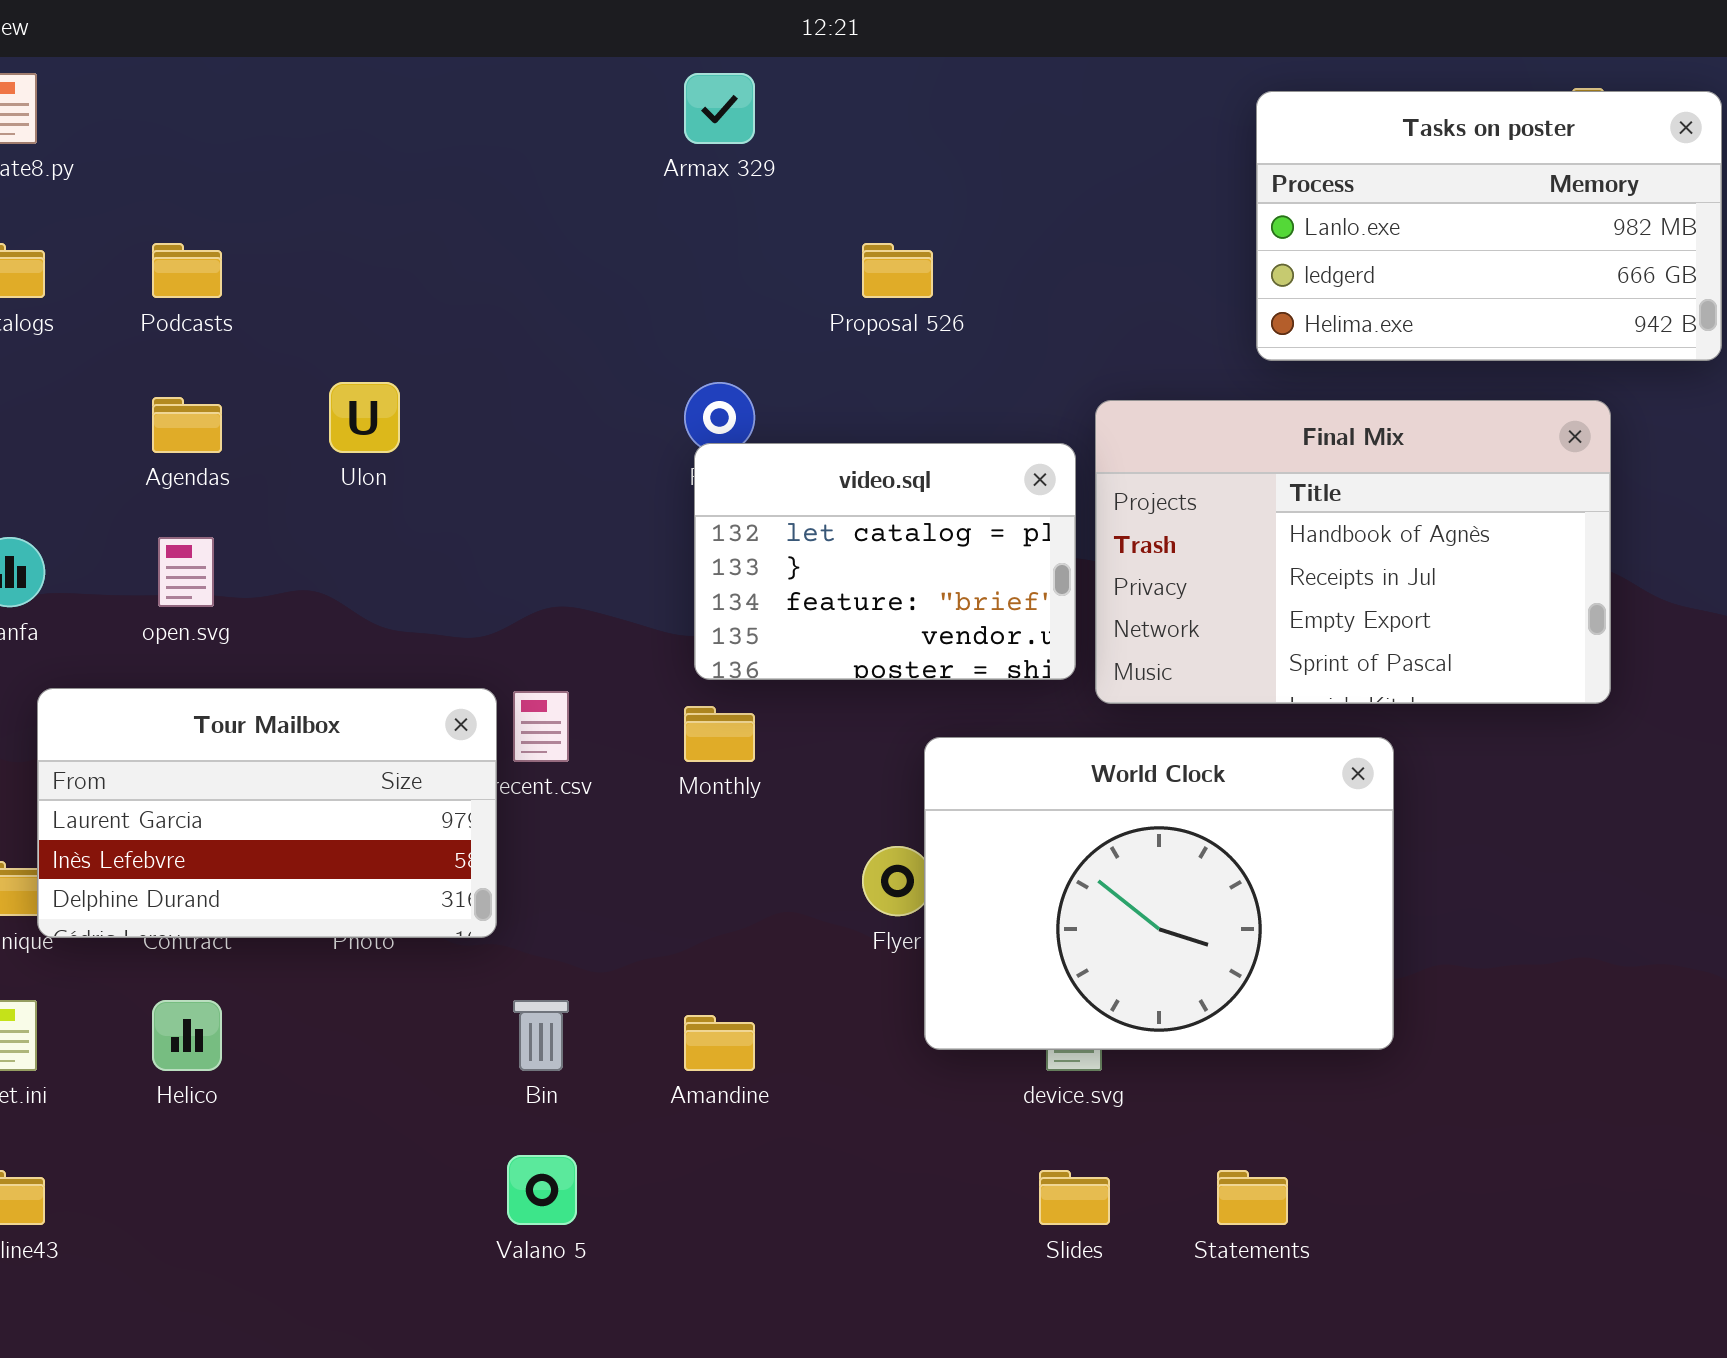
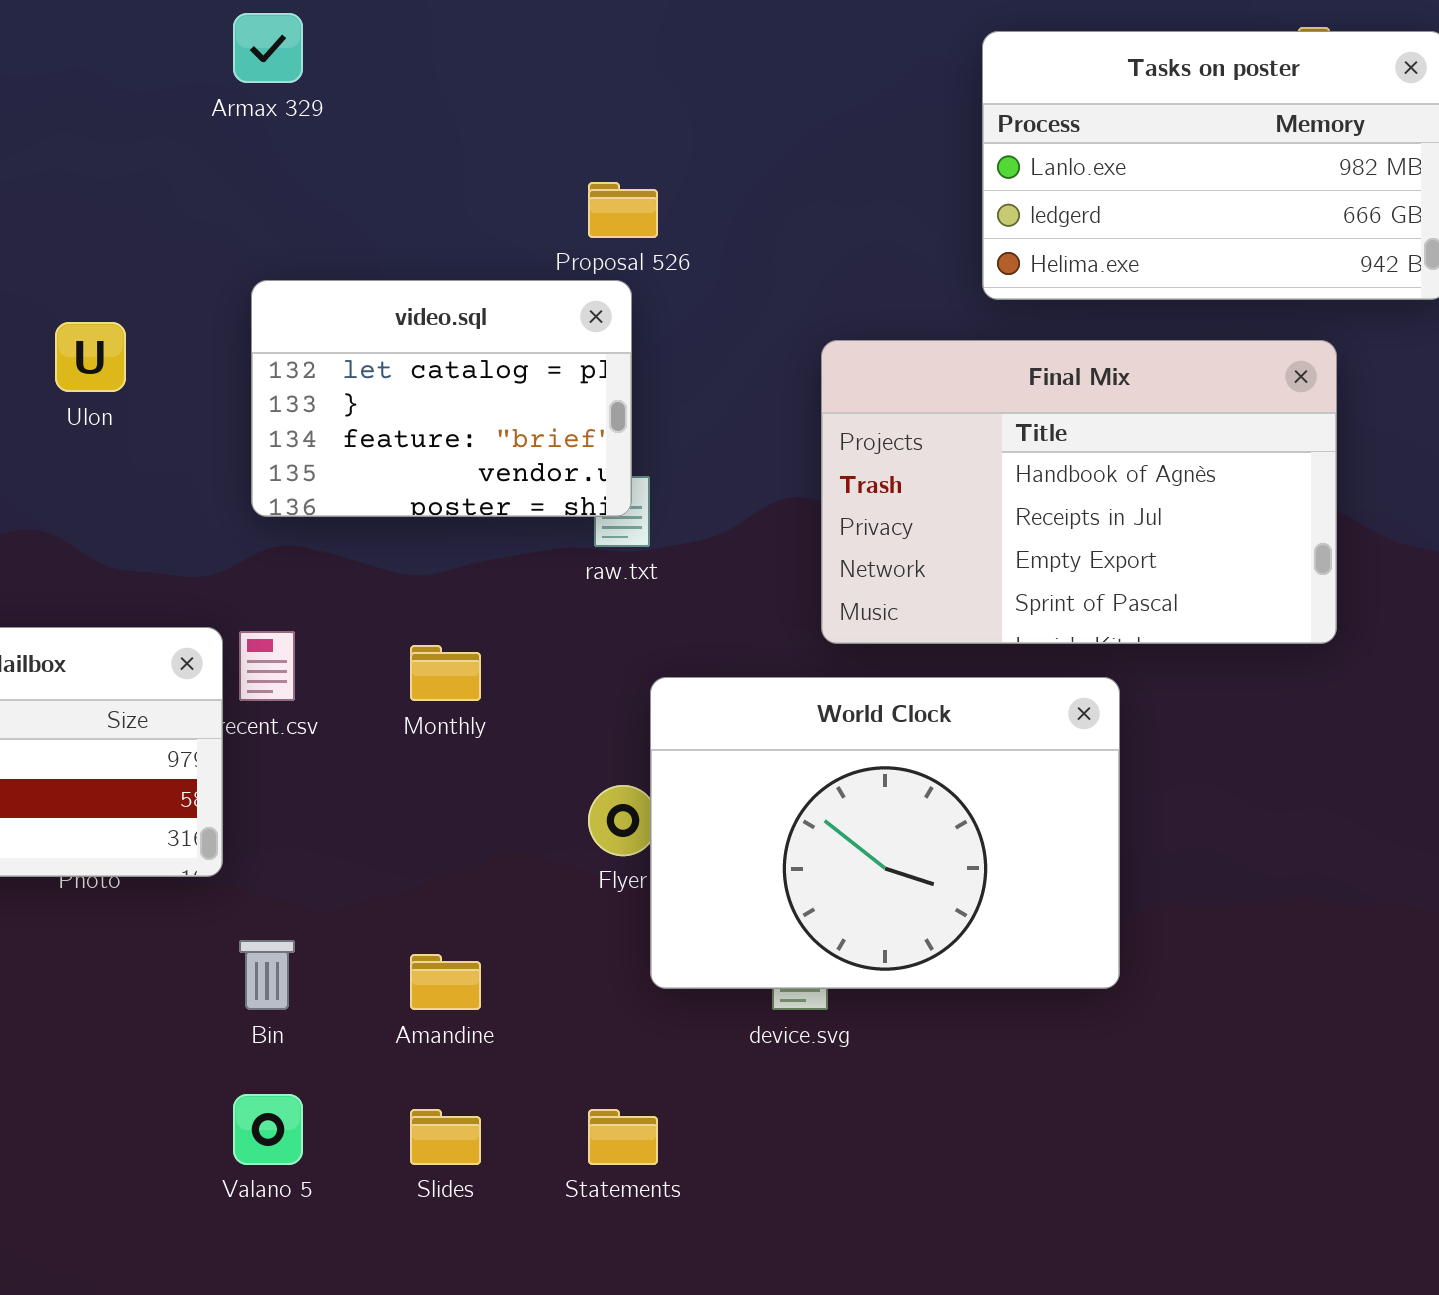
Armax 329: [684,73,755,144] -> [233,13,303,83], moved
video.sql: [694,443,1076,680] -> [251,280,632,517], moved
Slides: [1039,1170,1110,1225] -> [410,1109,481,1165], moved
Statements: [1217,1170,1288,1225] -> [588,1109,658,1165], moved

